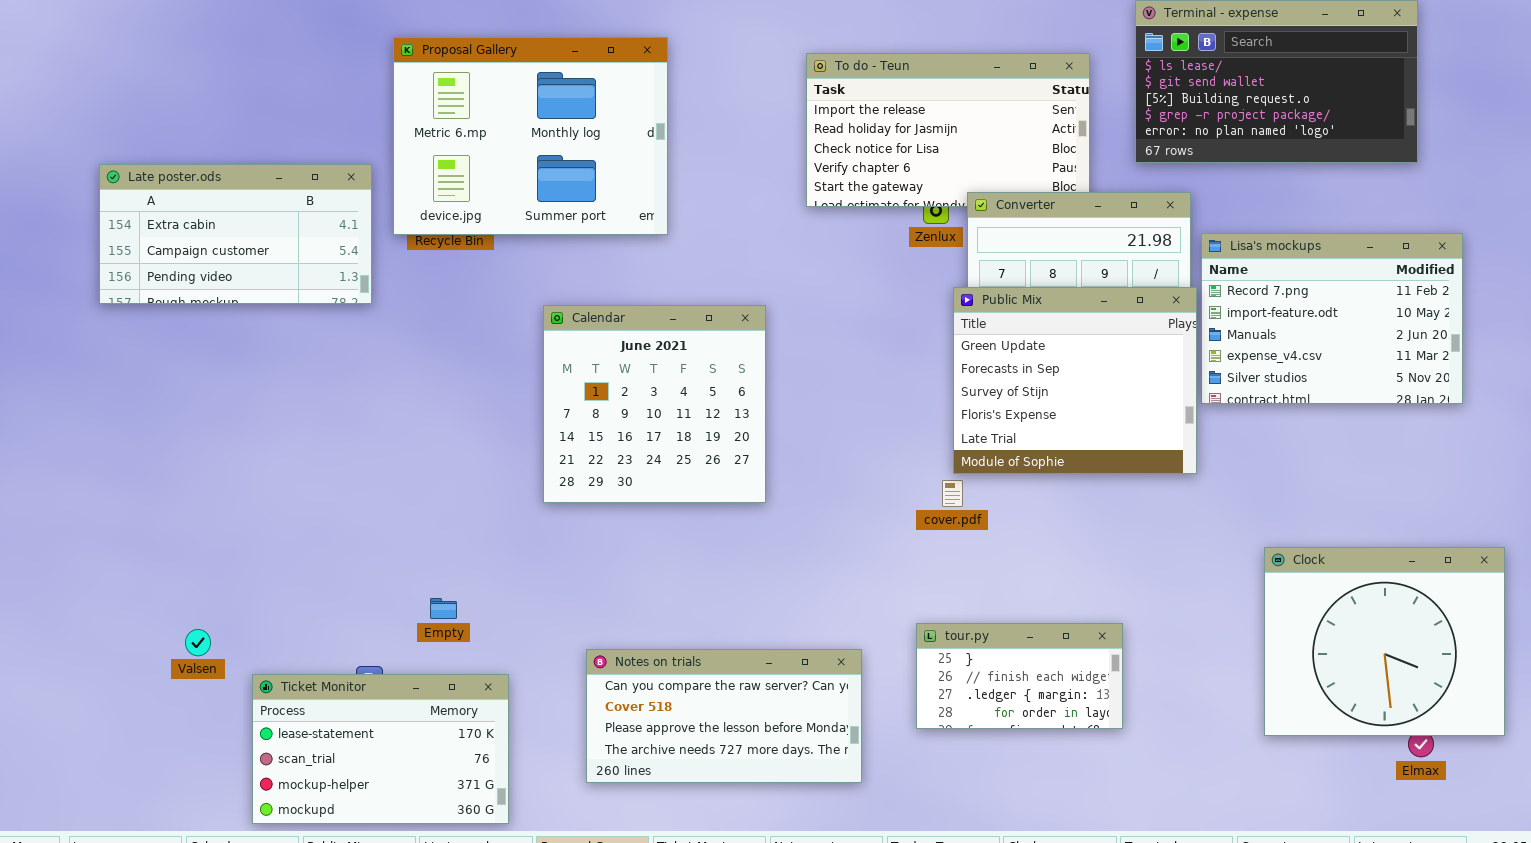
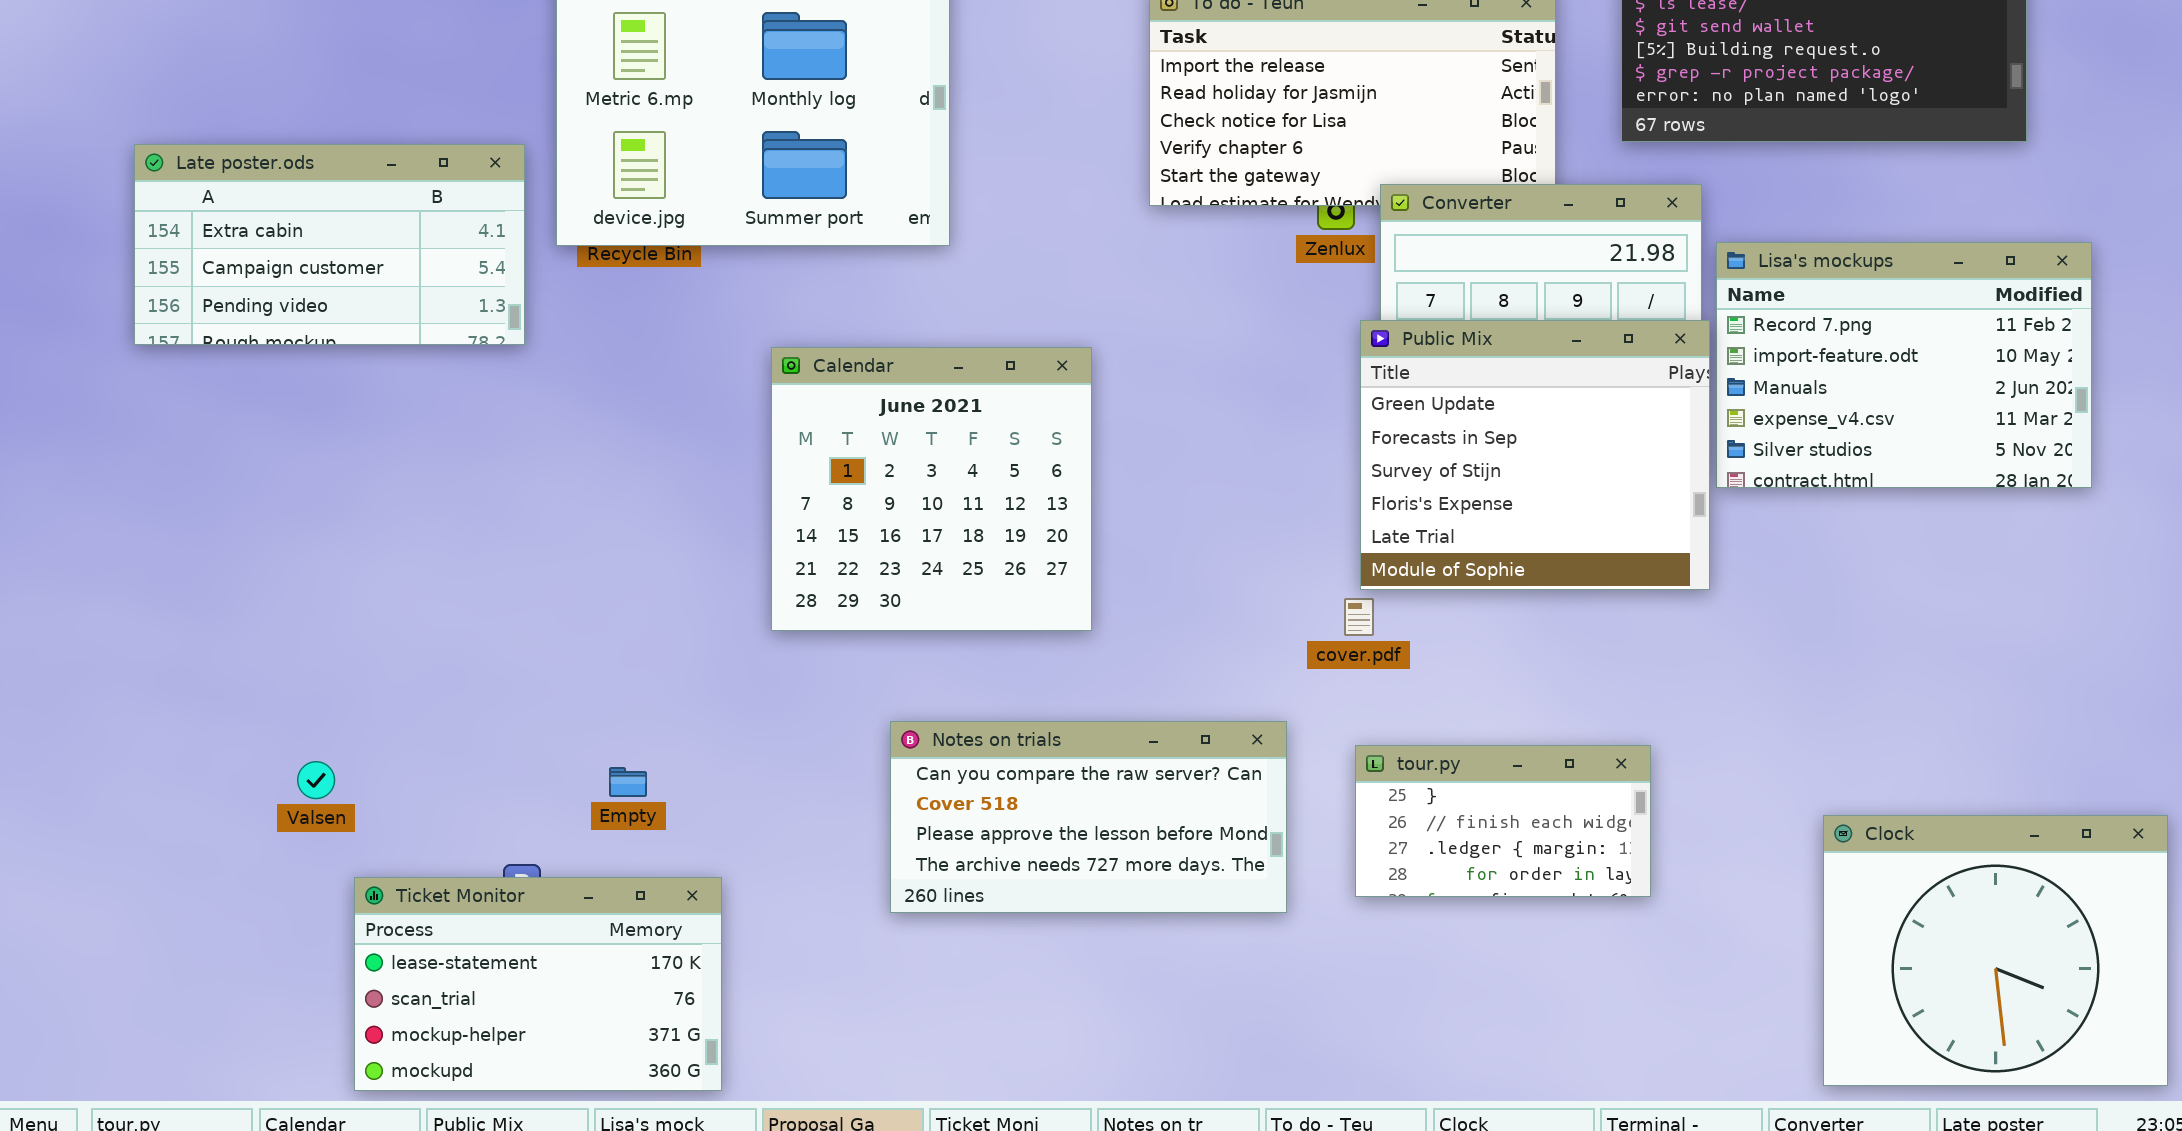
Clock: [1264,547,1505,736] -> [1823,815,2168,1086], moved
tour.py: [916,623,1123,729] -> [1355,745,1651,897], moved
Valsen: [185,629,211,656] -> [297,761,335,799], moved
Notes on trials: [586,649,862,783] -> [890,721,1287,913], moved

